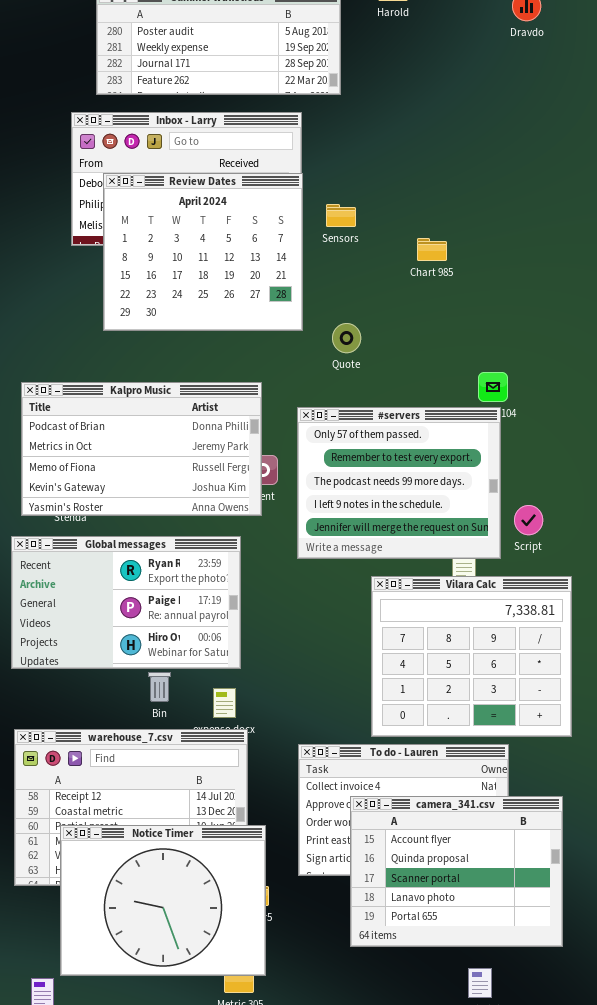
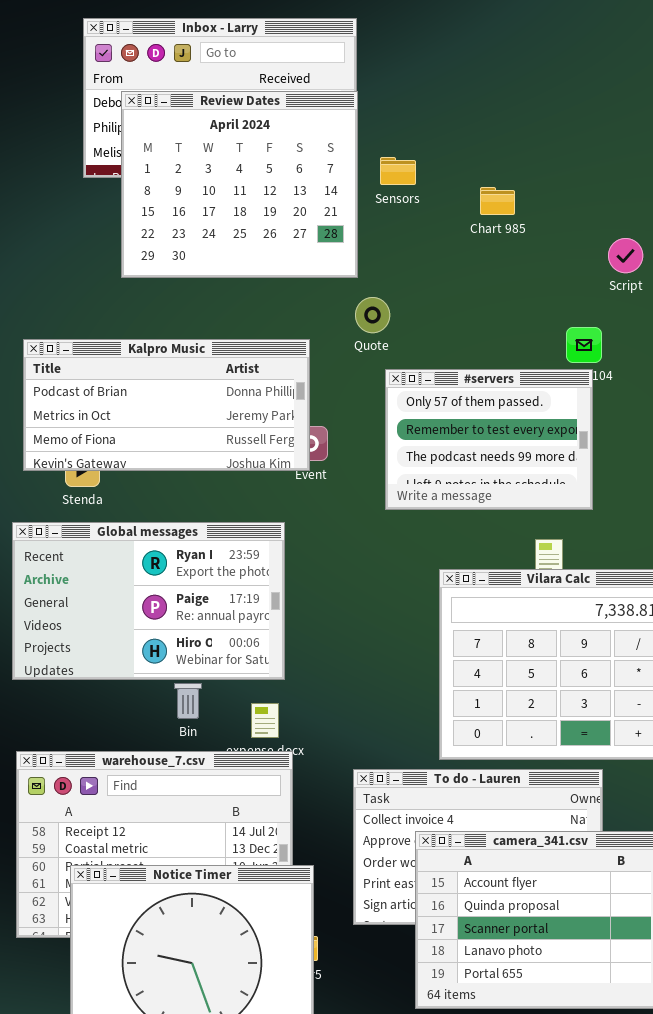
Sensors: [326,204,356,227] -> [380,157,416,185], moved
Chart 985: [417,238,447,261] -> [480,187,515,215], moved
Quote: [332,323,361,353] -> [355,297,390,333], moved
Kalpro Music: [21,382,262,516] -> [23,339,310,471], resized
#servers: [297,407,501,559] -> [385,369,593,510], resized
Script: [514,505,543,535] -> [608,238,643,273], moved

